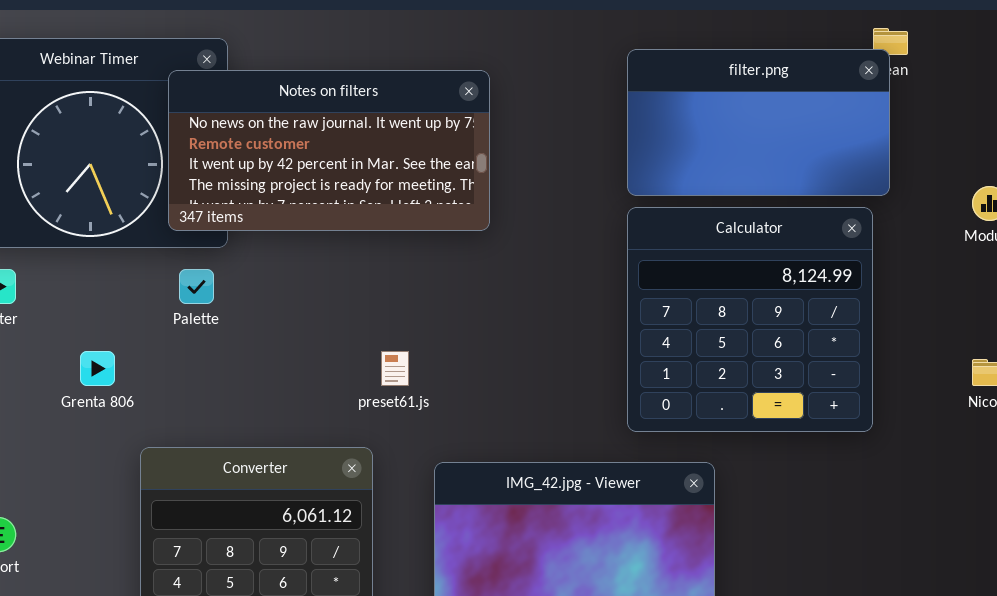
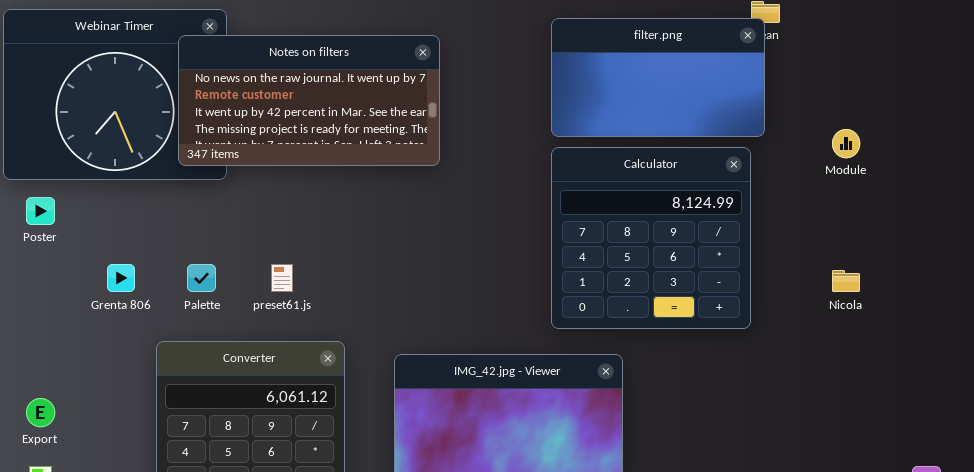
Palette: [179,269,214,304] -> [187,264,216,292], moved
preset61.js: [381,351,409,386] -> [271,264,293,292], moved

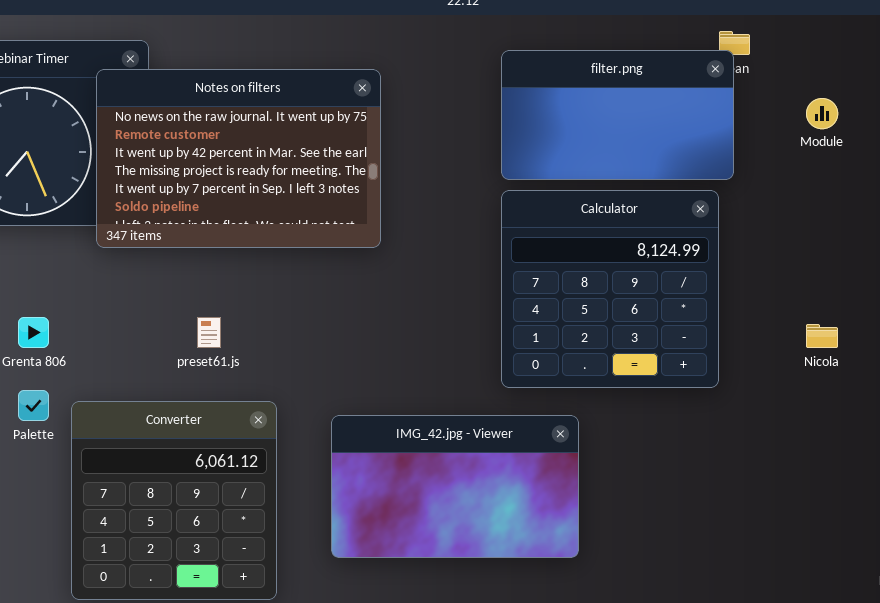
Notes on filters: [178,35,440,166] -> [96,69,381,248], resized
Module: [832,129,860,158] -> [806,98,838,129], moved
Palette: [187,264,216,292] -> [18,390,49,421], moved

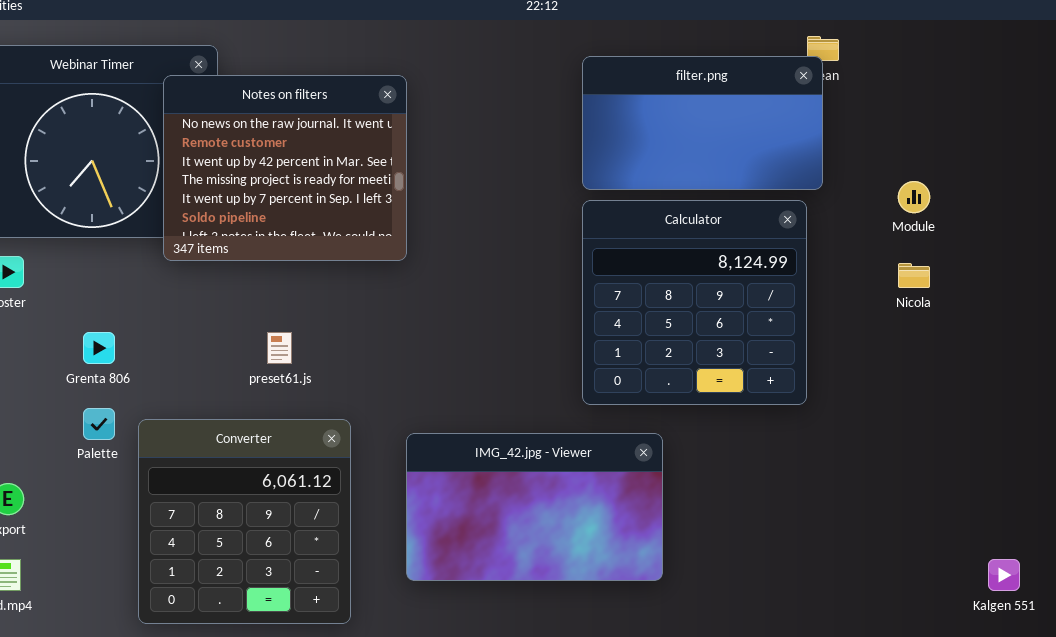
Notes on filters: [96,69,381,248] -> [163,75,407,261], resized
Module: [806,98,838,129] -> [898,181,930,213], moved
Nicola: [806,324,838,348] -> [898,263,930,288], moved

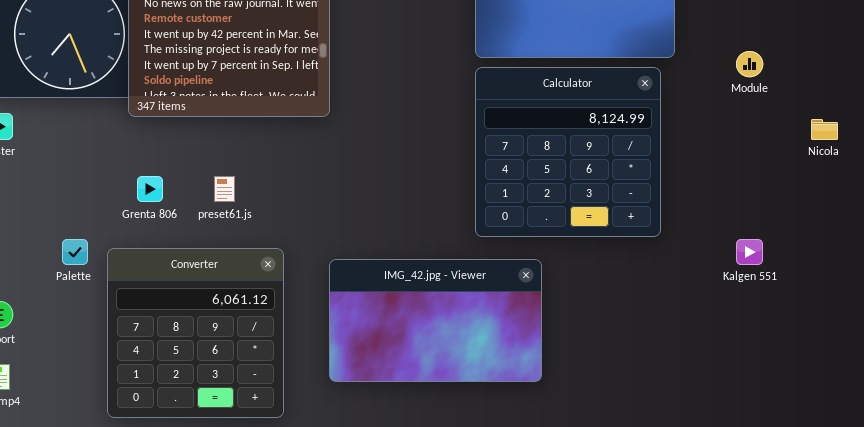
Nicola: [898,263,930,288] -> [811,119,838,140], moved
Grenta 806: [83,332,115,364] -> [137,176,163,202], moved
Kalgen 551: [988,559,1020,591] -> [736,239,763,265], moved

